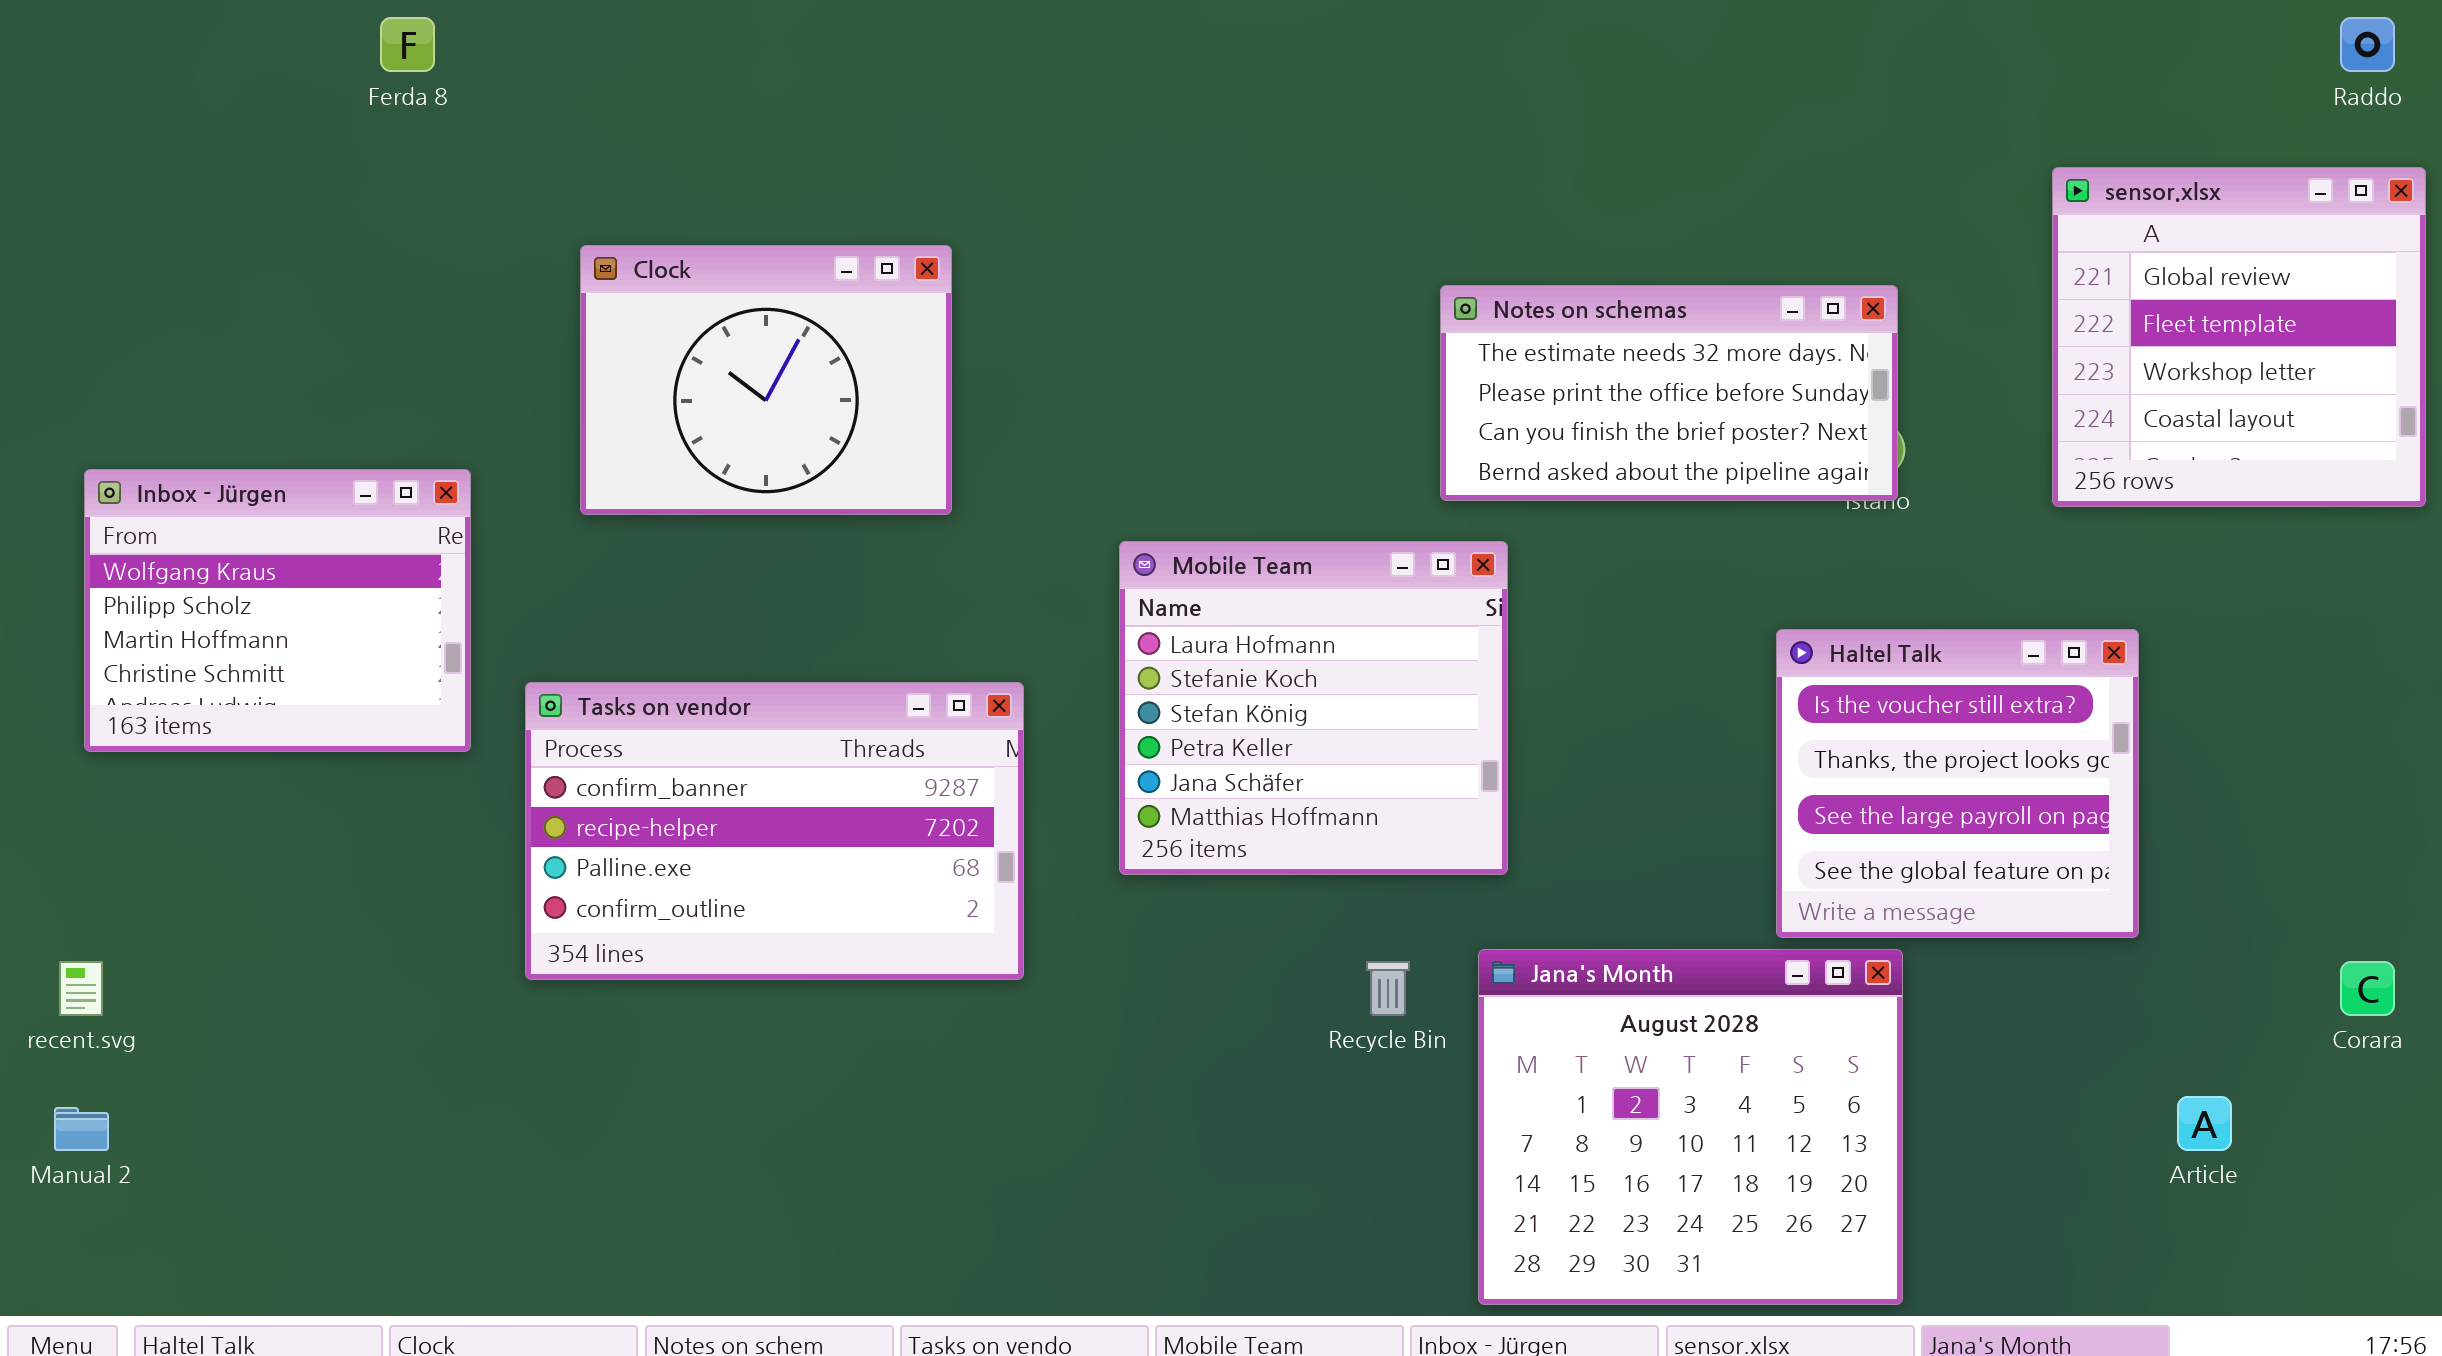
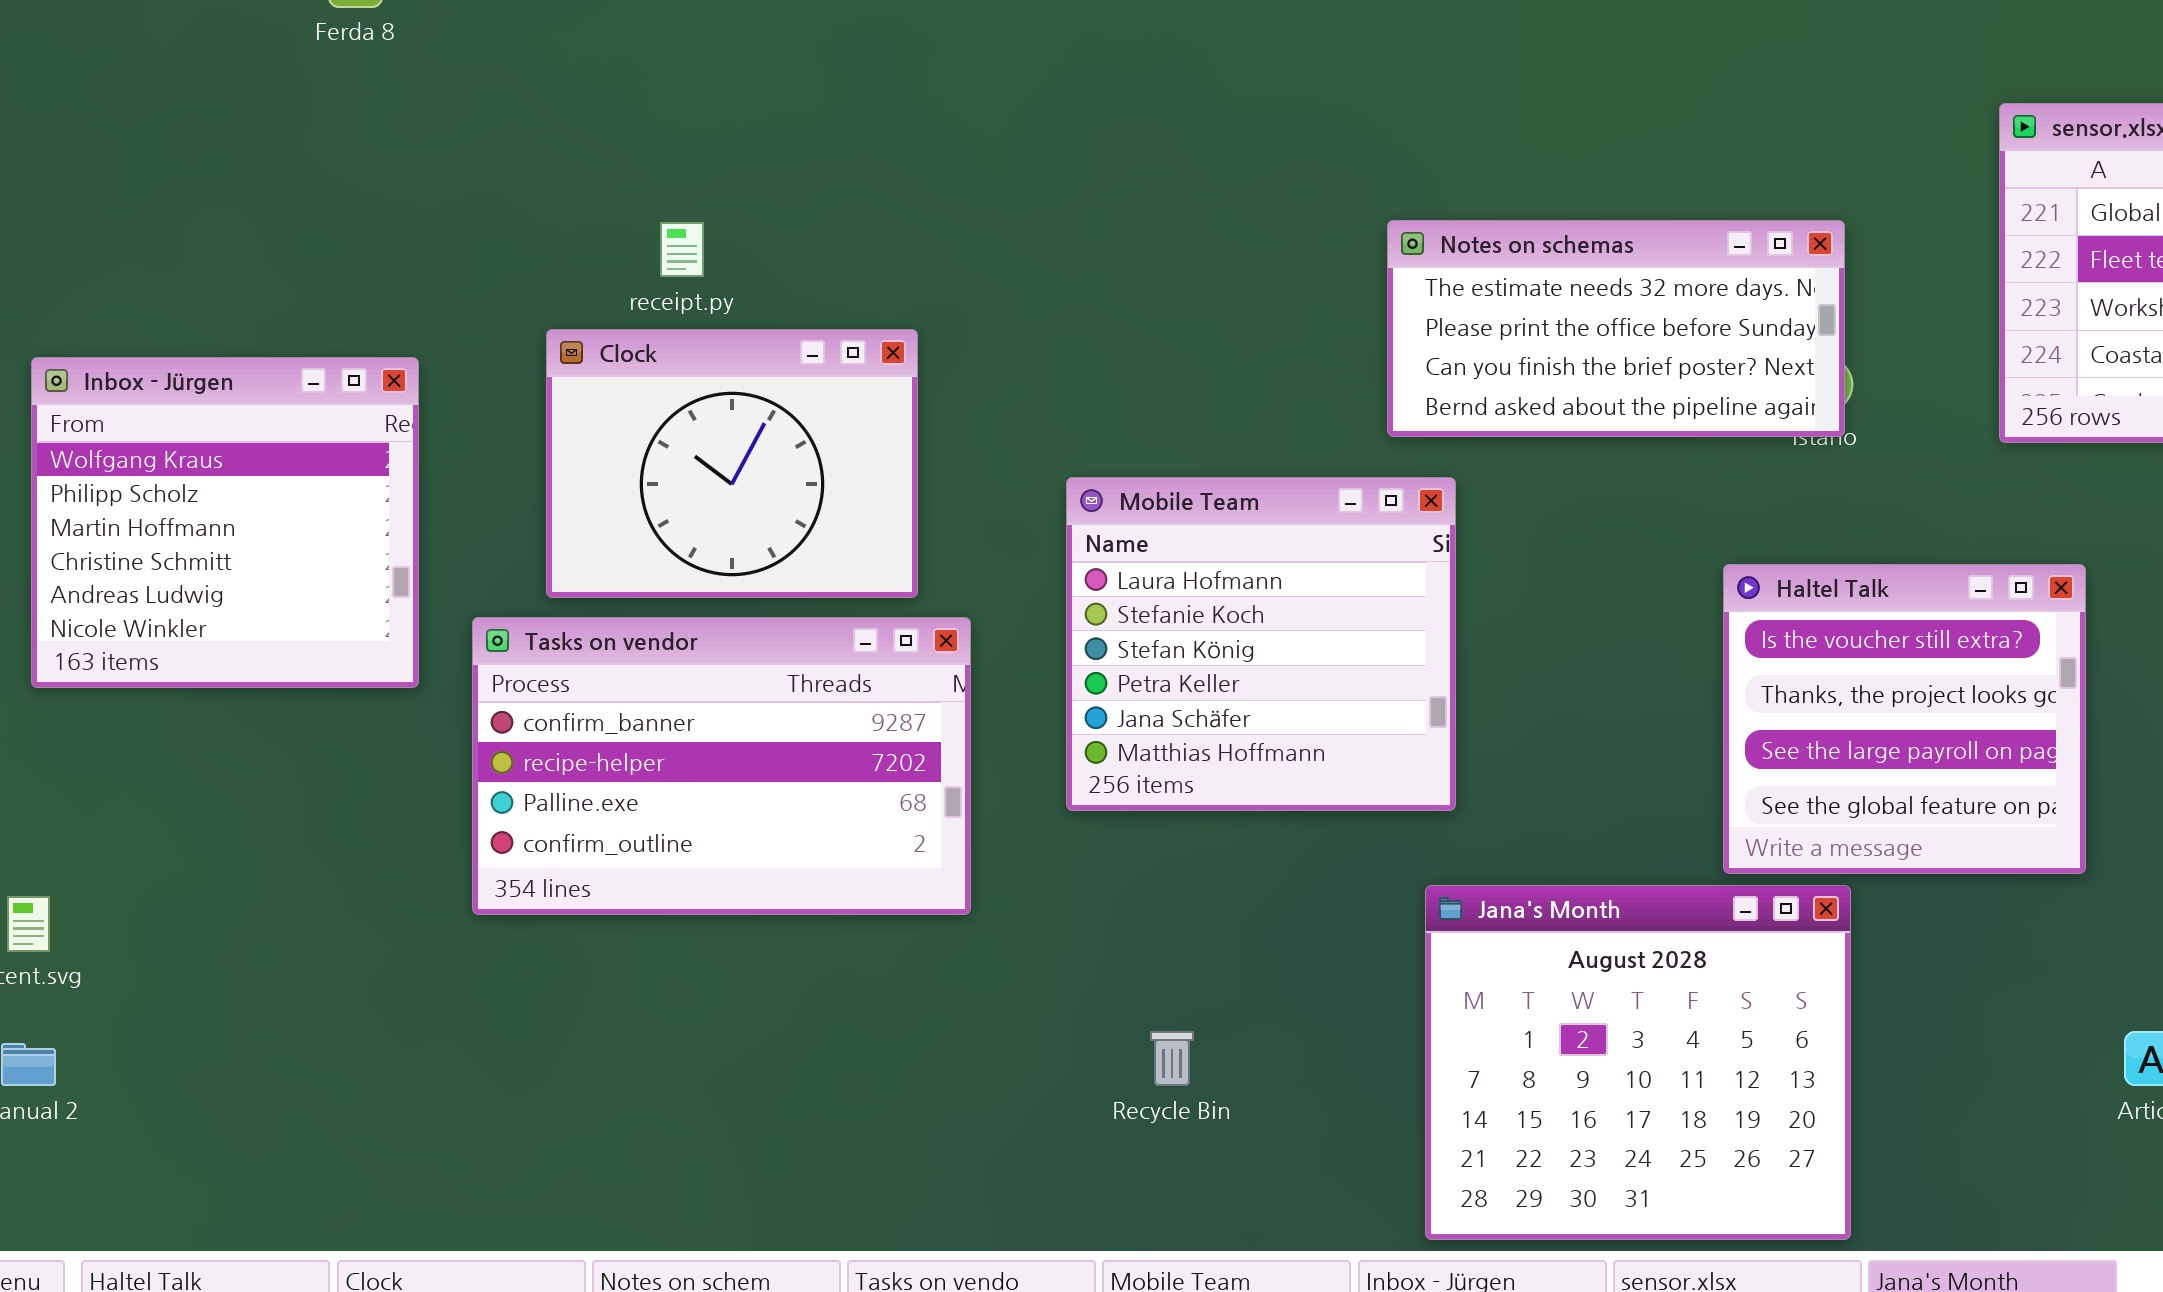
Clock: [580,245,952,515] -> [546,329,918,598], moved
Inbox - Jürgen: [84,469,471,752] -> [31,357,419,688], resized
Recycle Bin: [1366,961,1410,1016] -> [1150,1031,1194,1086], moved

